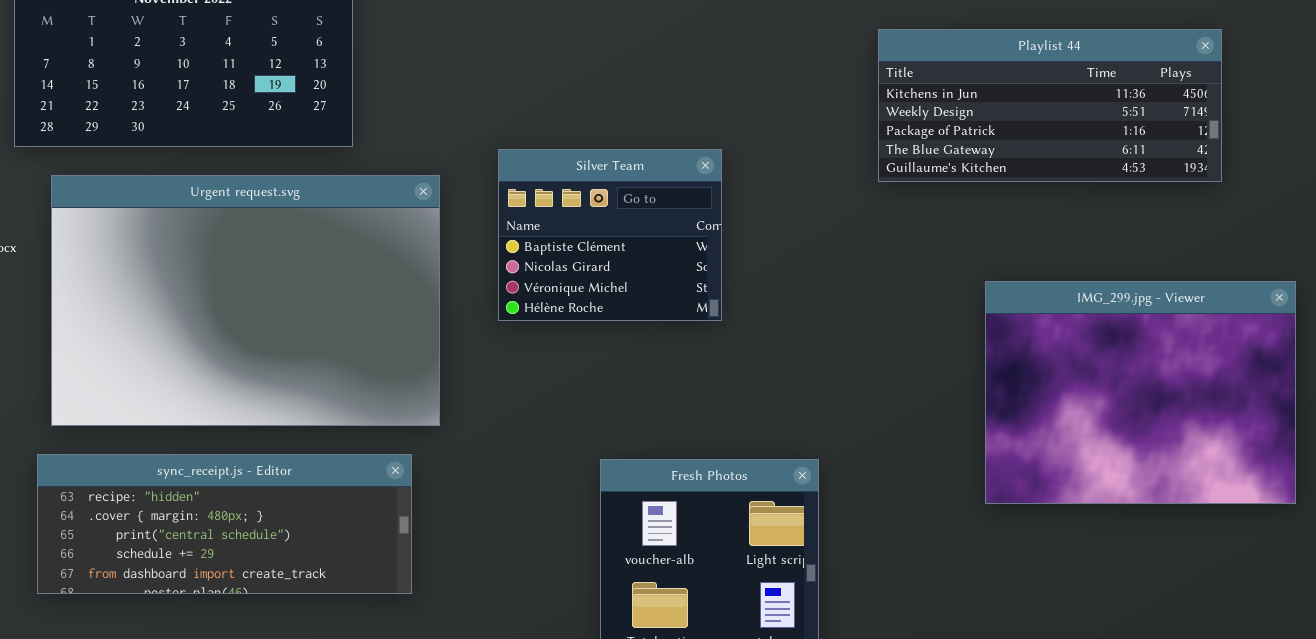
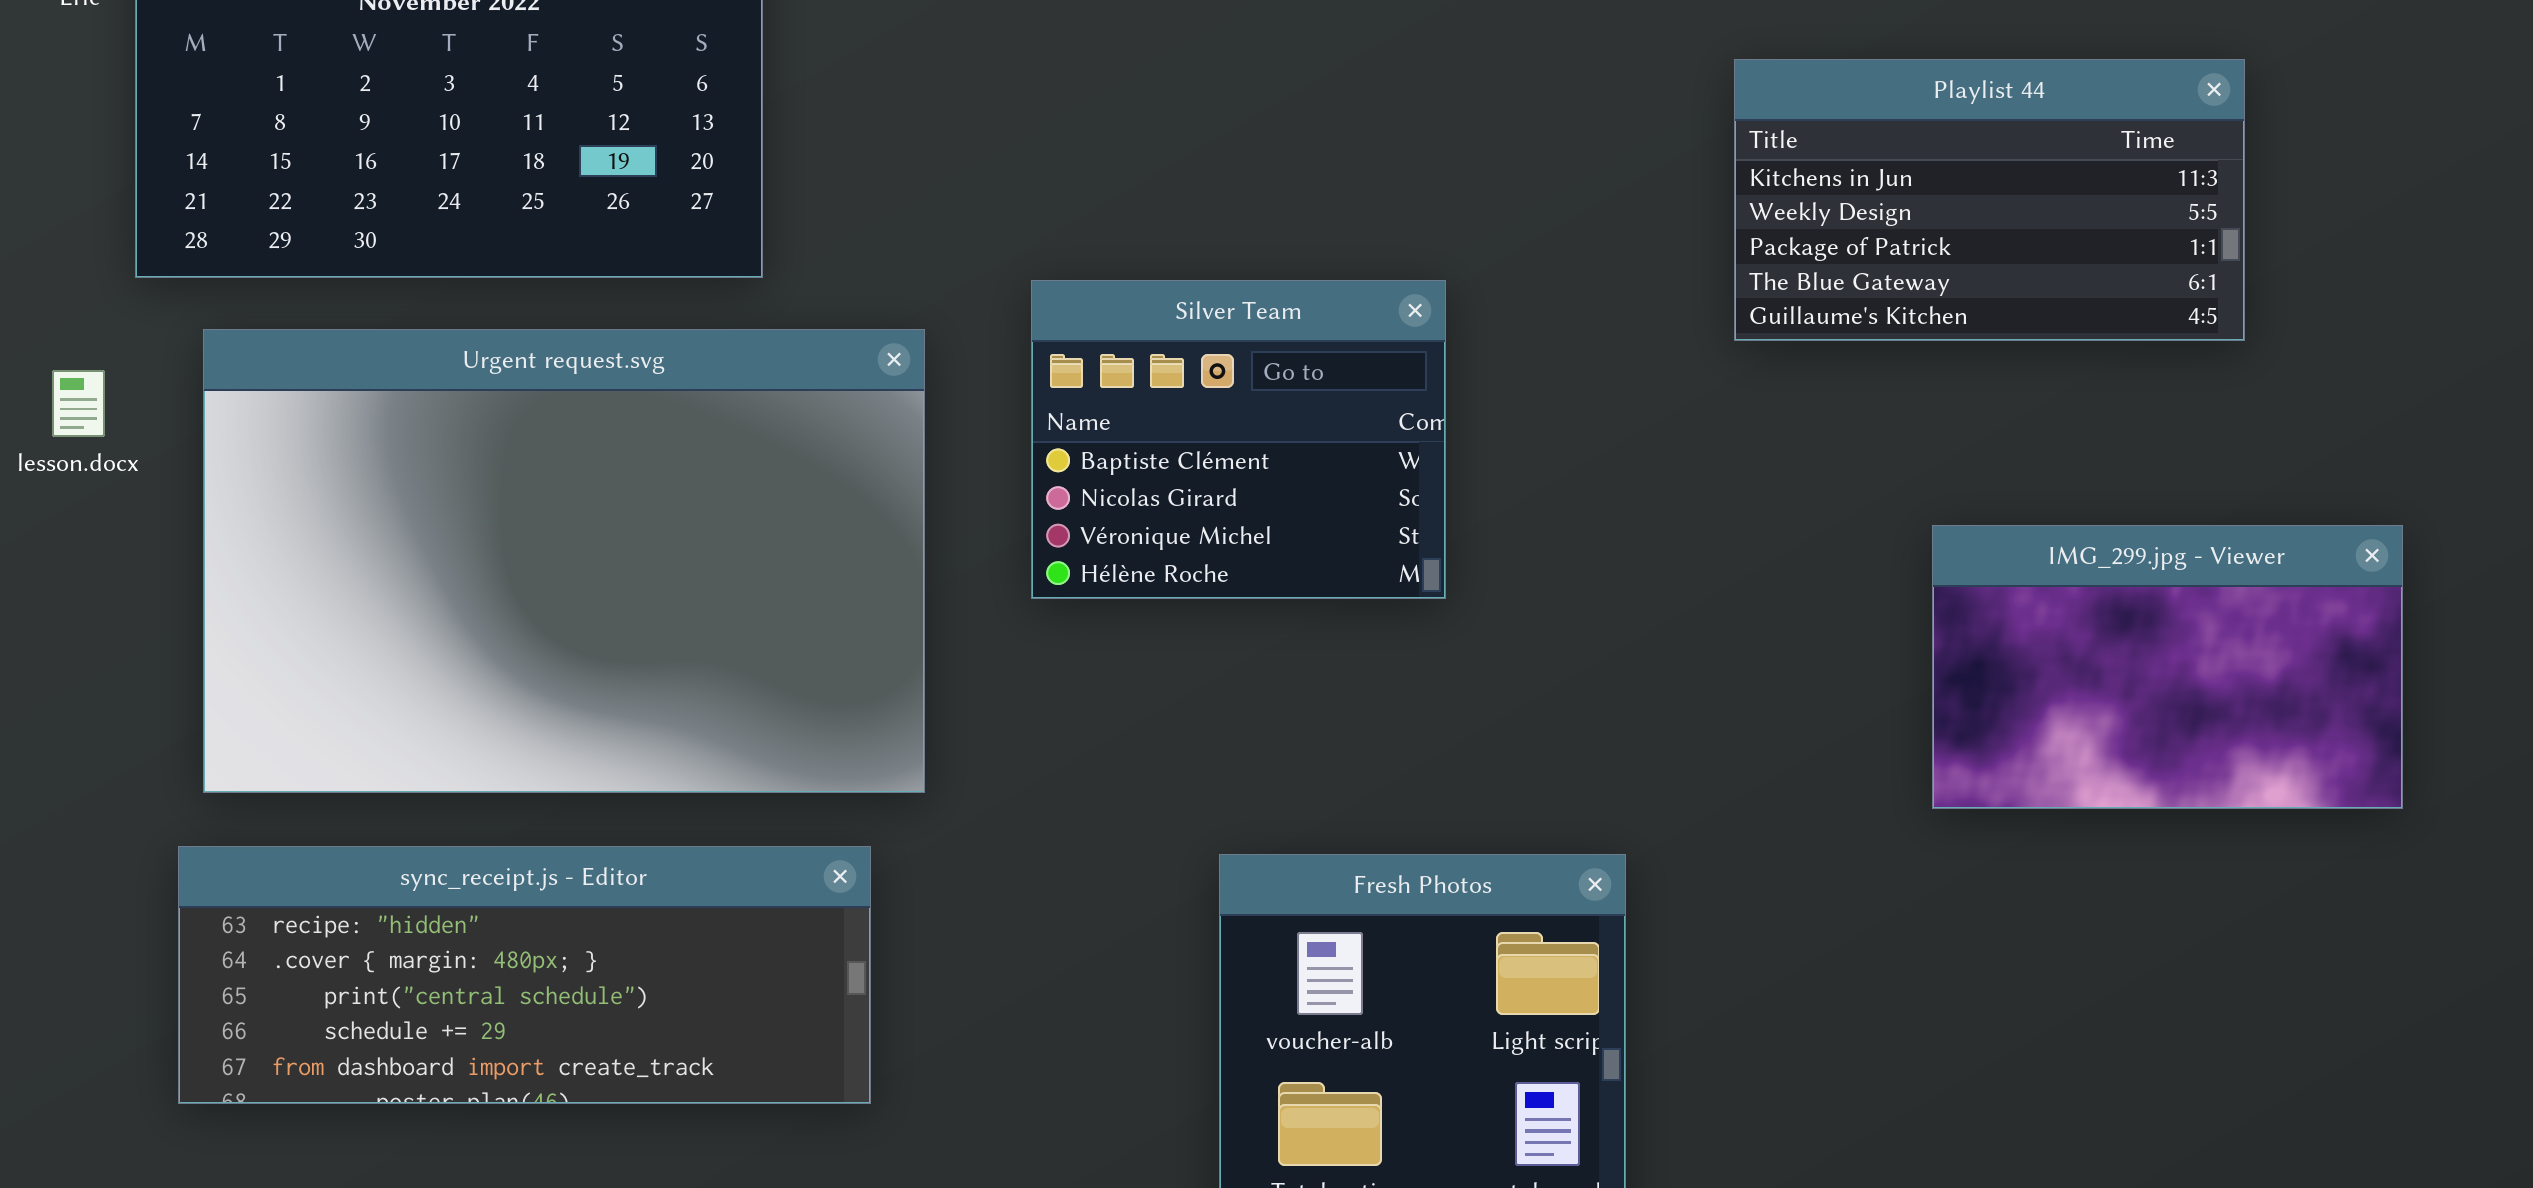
Playlist 44: [878,29,1222,182] -> [1734,59,2245,341], resized
IMG_299.jpg - Viewer: [985,281,1296,504] -> [1932,525,2403,809], resized

